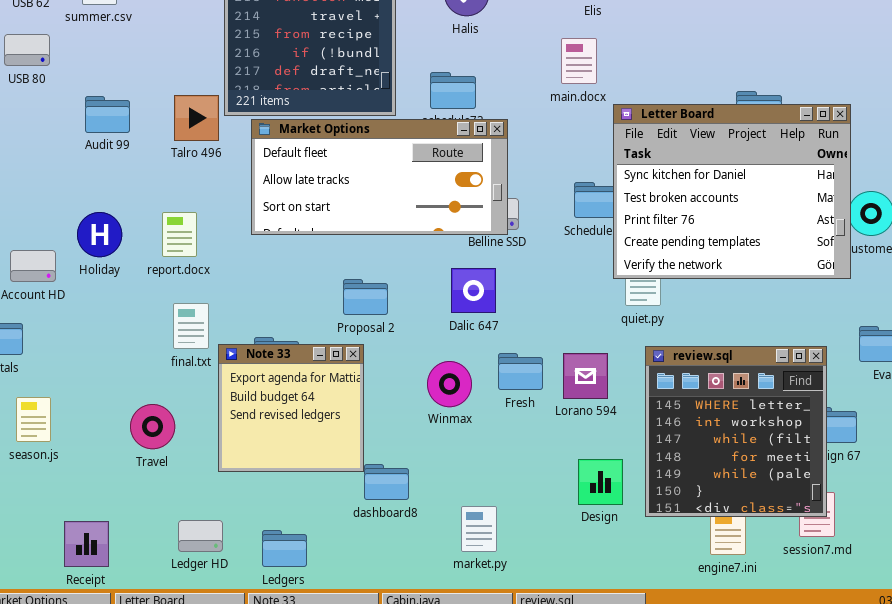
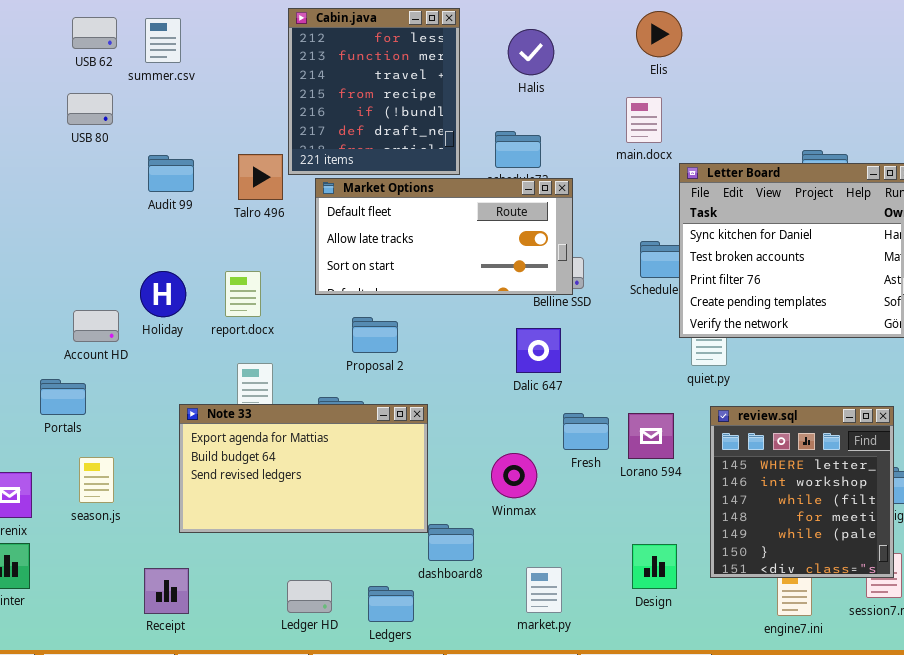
Proposal 2: [343,279,388,315] -> [352,317,398,353], moved
Note 33: [218,344,364,472] -> [179,404,428,533], resized
Winmax: [427,361,472,407] -> [491,453,537,498], moved
Design: [578,459,623,505] -> [632,544,677,589], moved
Ledger HD: [178,520,223,552] -> [287,580,332,613], moved
Receipt: [64,521,109,567] -> [144,568,189,614], moved
Ledgers: [262,530,307,567] -> [368,586,414,622], moved

